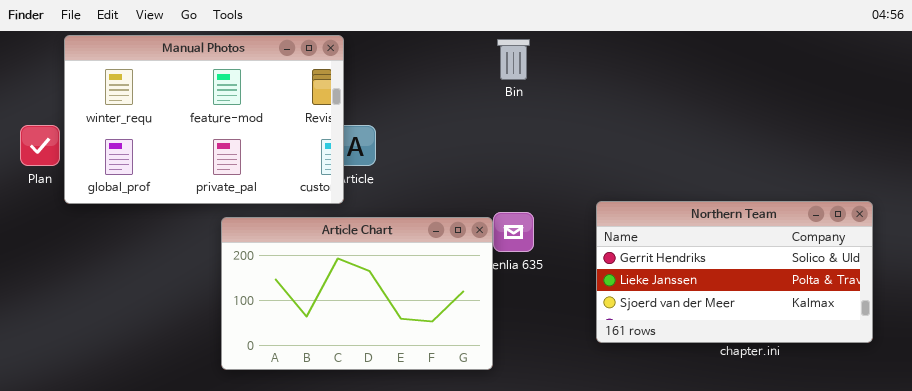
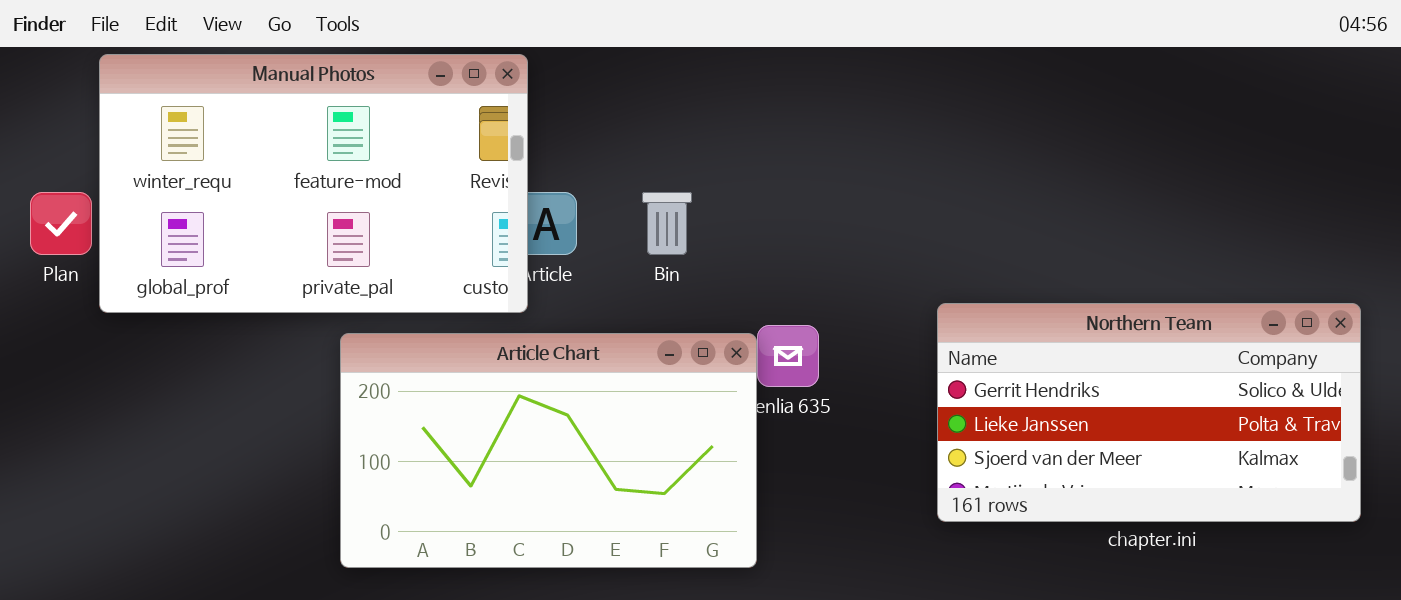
Bin: [497,39,530,80] -> [642,192,692,255], moved
Northern Team: [596,201,873,343] -> [937,303,1361,522], moved

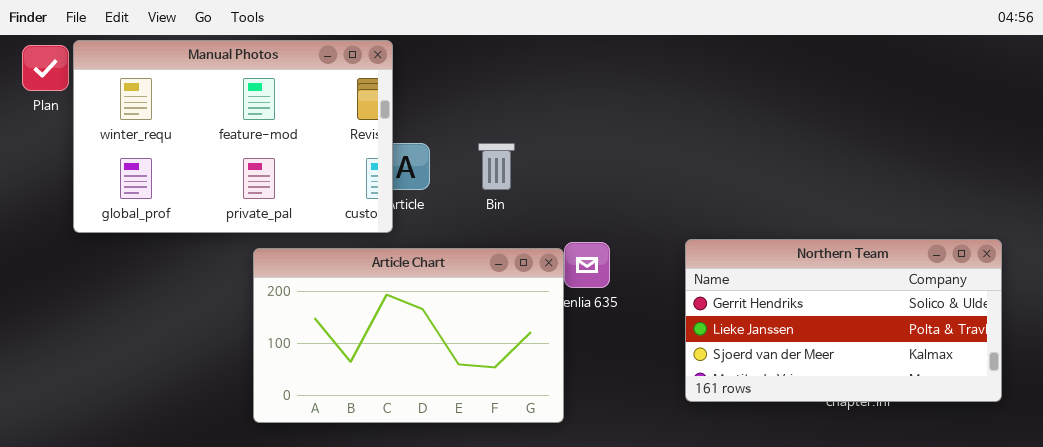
Plan: [30,192,92,255] -> [22,45,69,91], moved
Northern Team: [937,303,1361,522] -> [685,239,1002,402], moved

